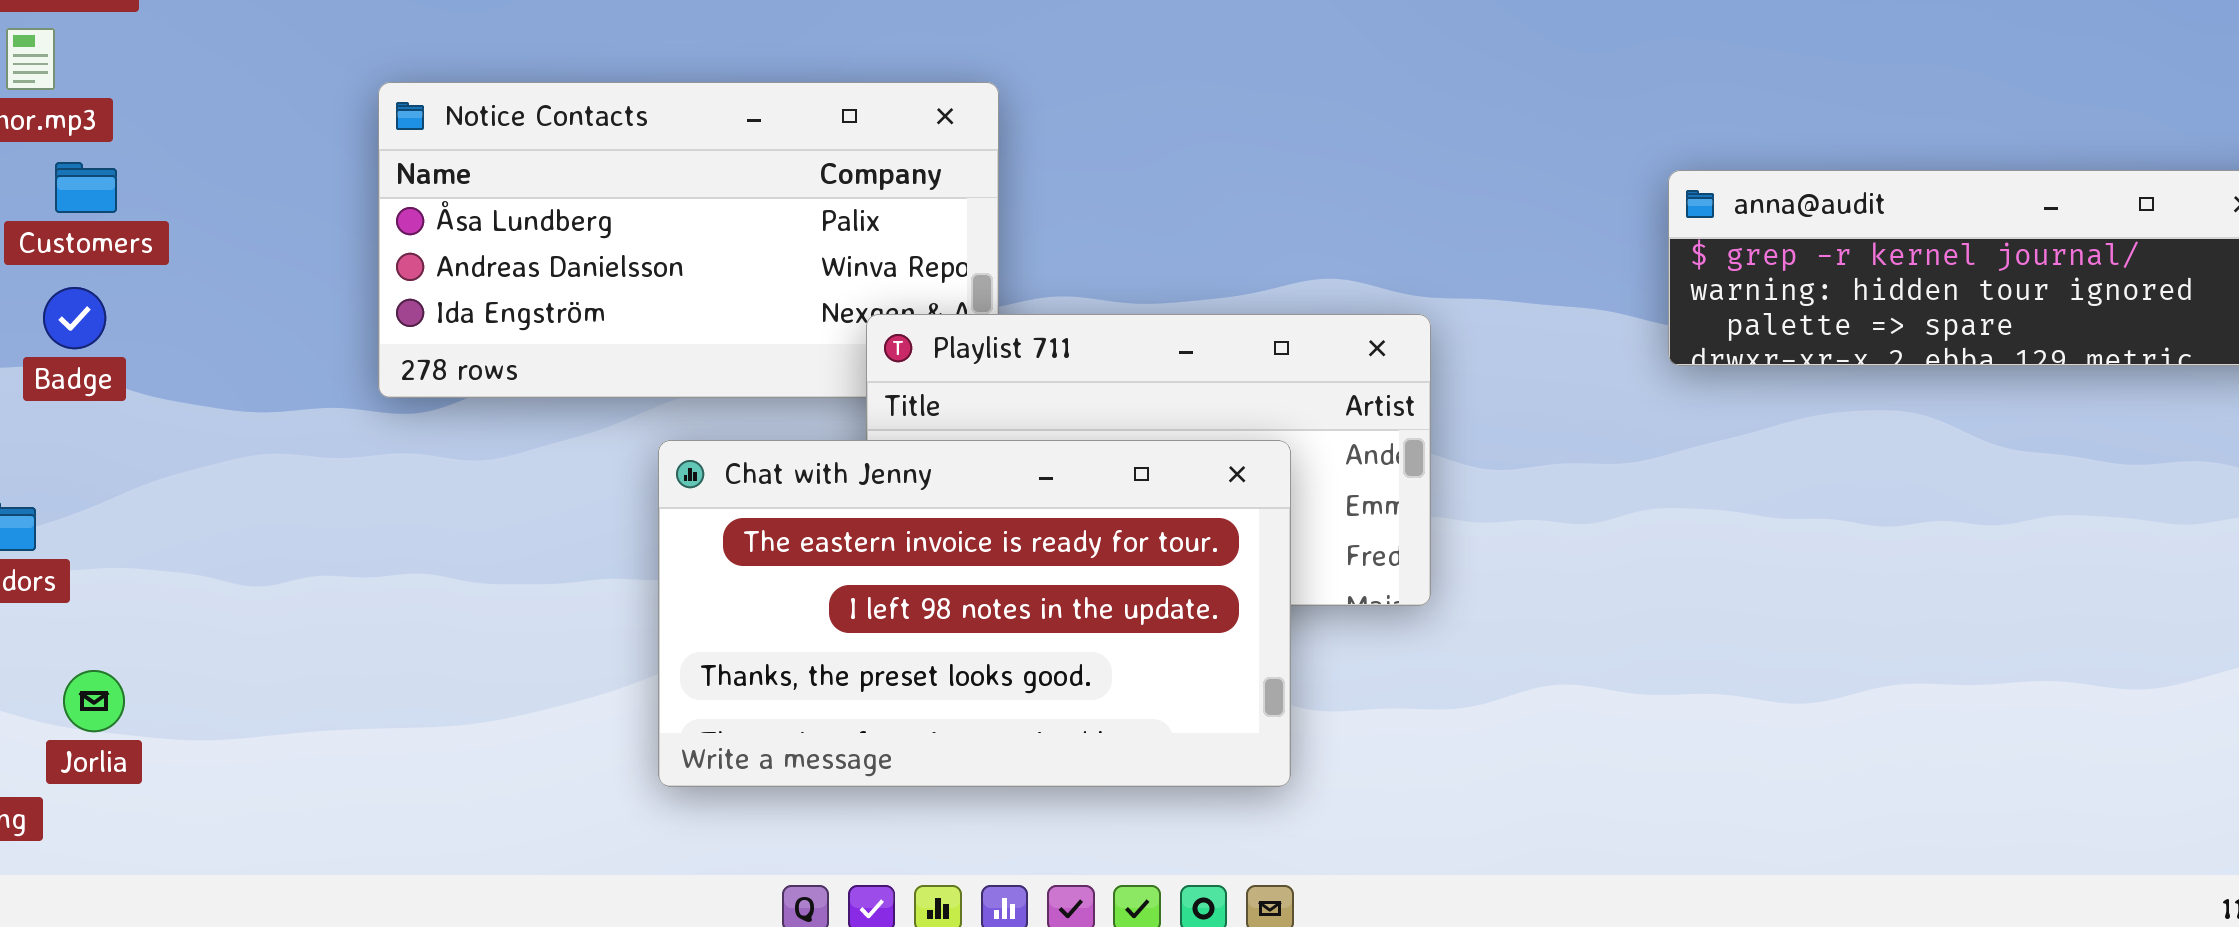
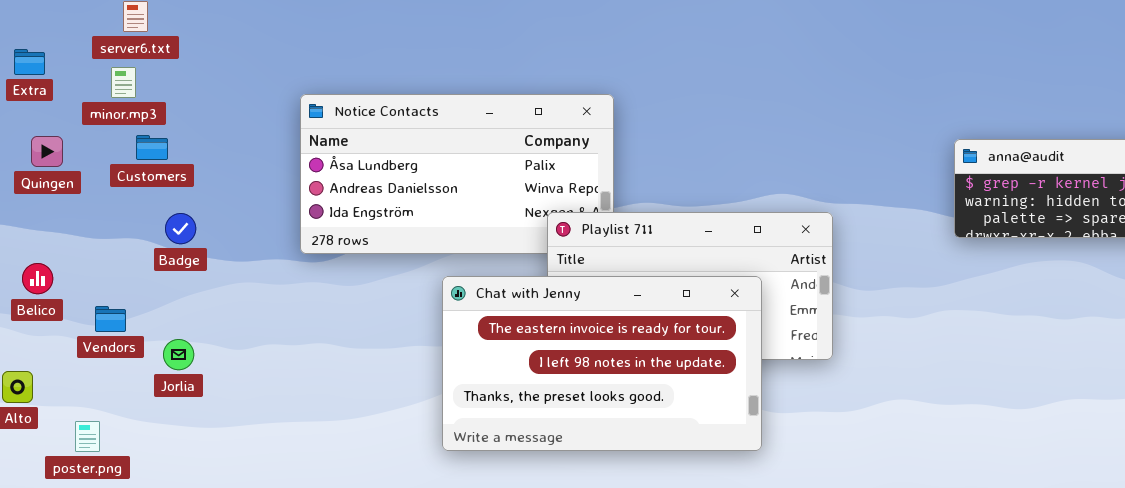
Badge: [43,287,106,349] -> [165,213,196,244], moved
Jorlia: [63,670,125,732] -> [163,339,194,370], moved

